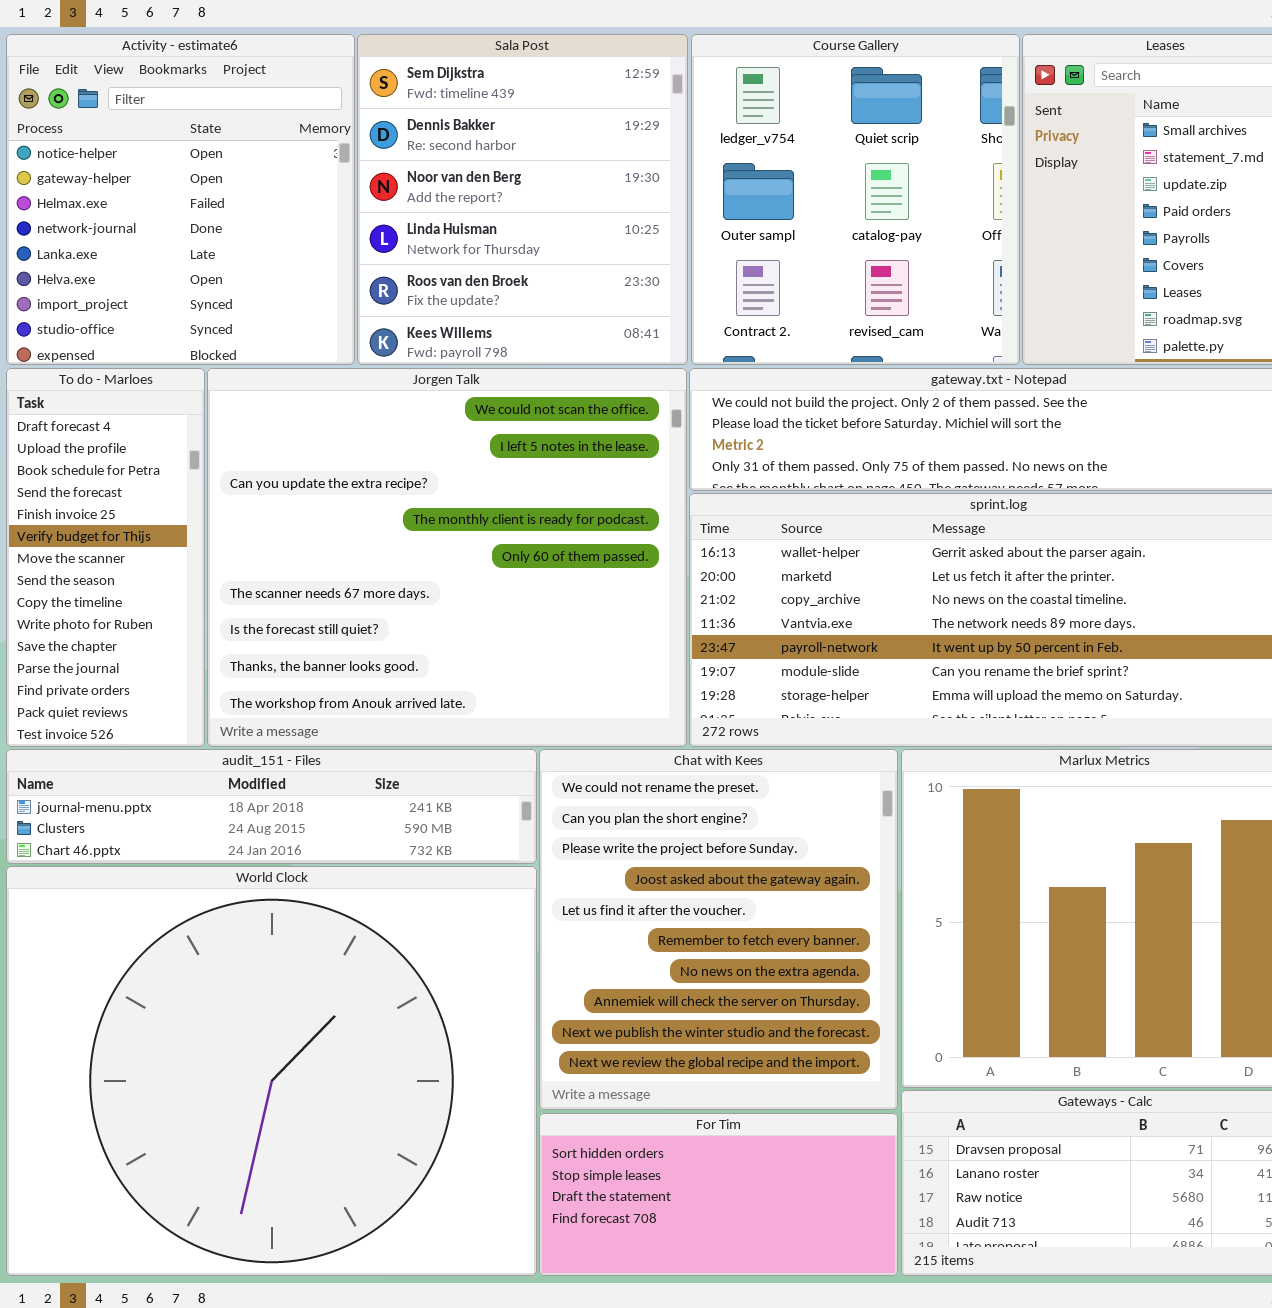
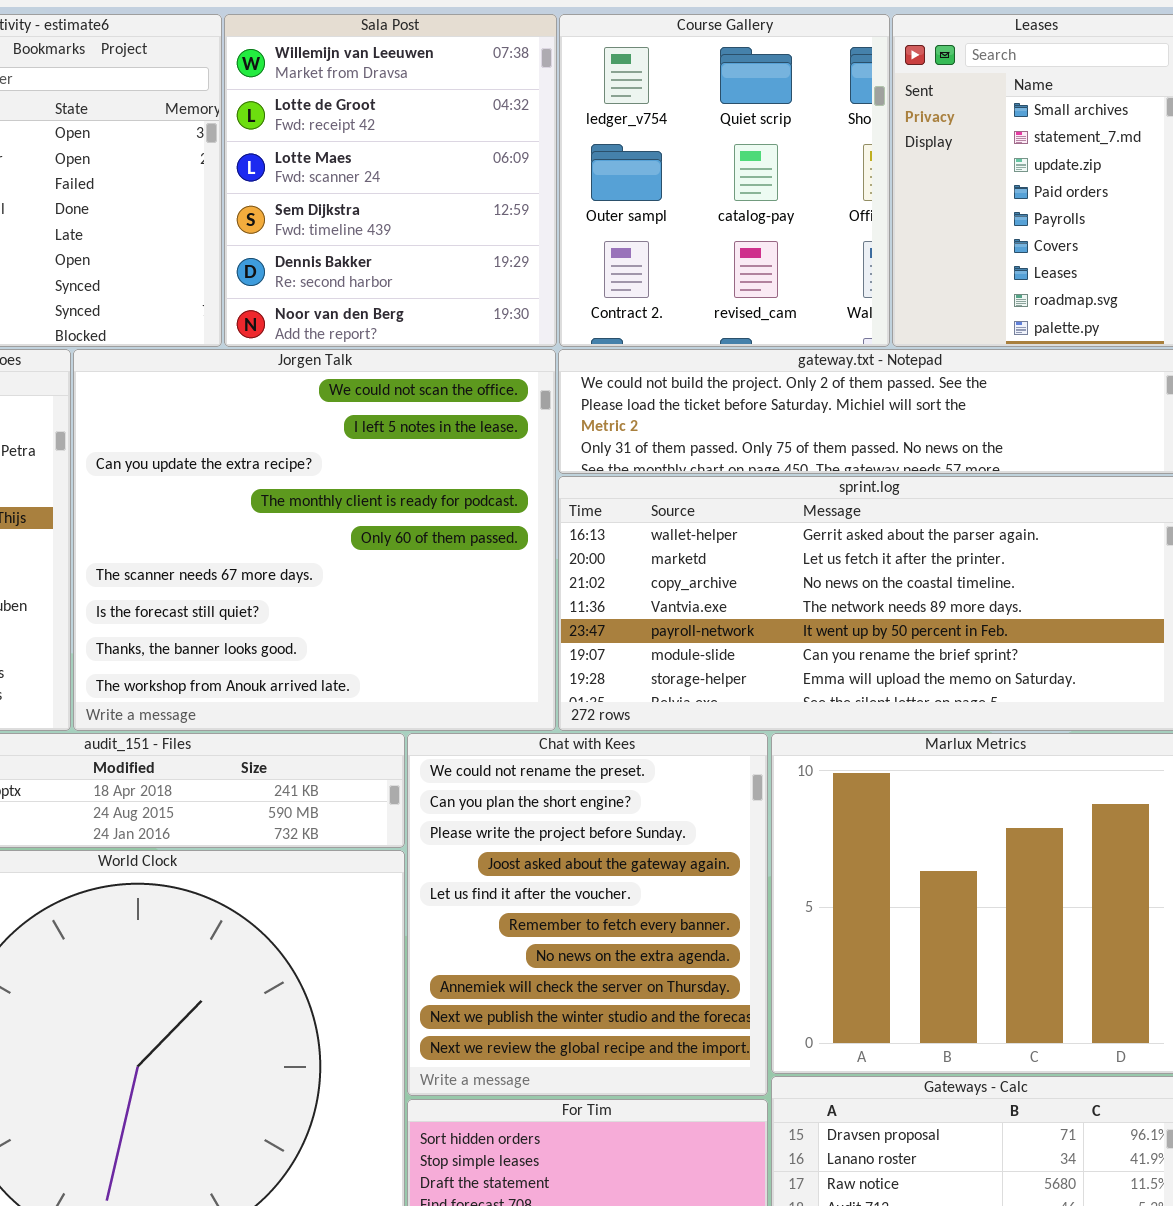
Sala Post: [357,34,688,365] -> [224,14,557,347], scrolled up 3 rows

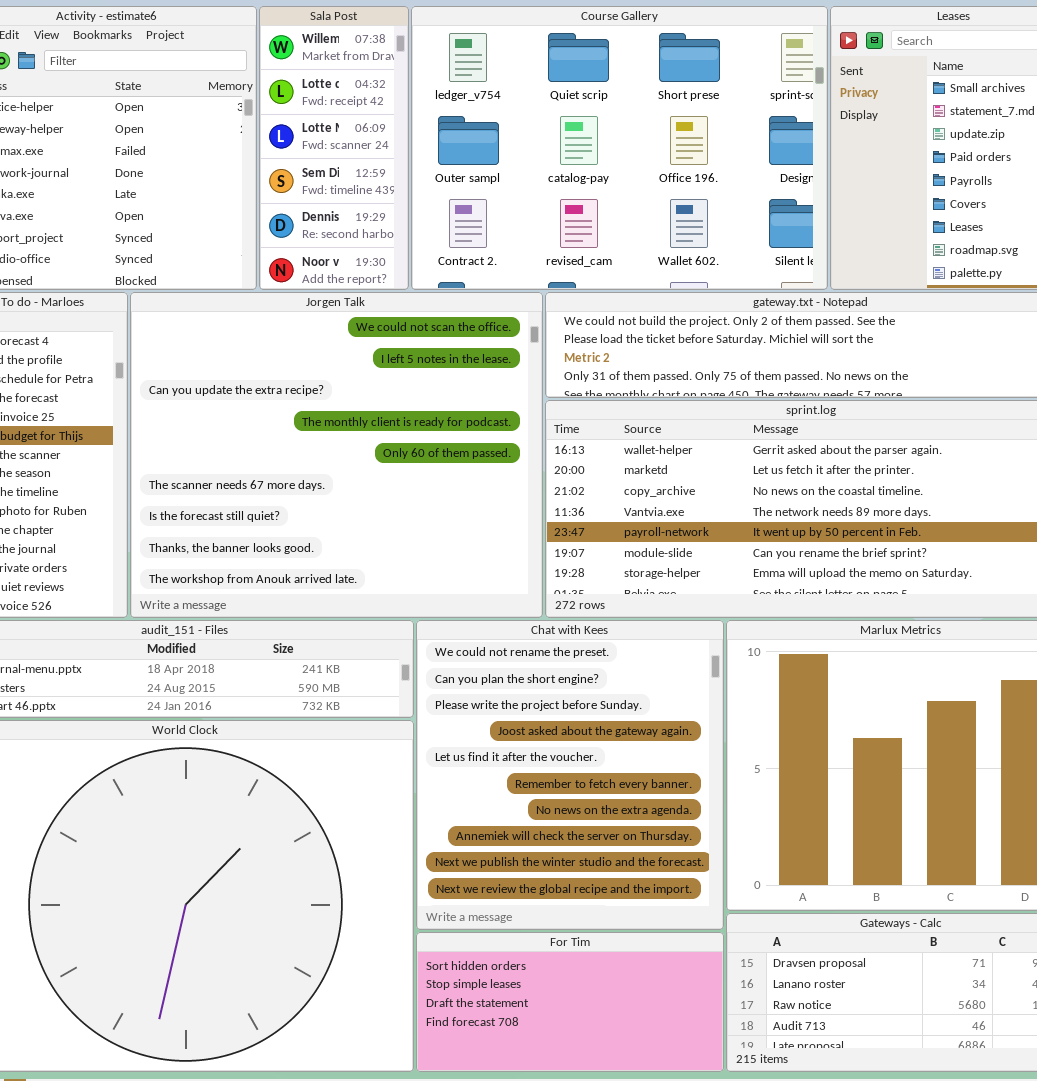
Sala Post: [224,14,557,347] -> [259,6,409,290], resized
Course Gallery: [559,14,890,347] -> [411,6,828,290], resized

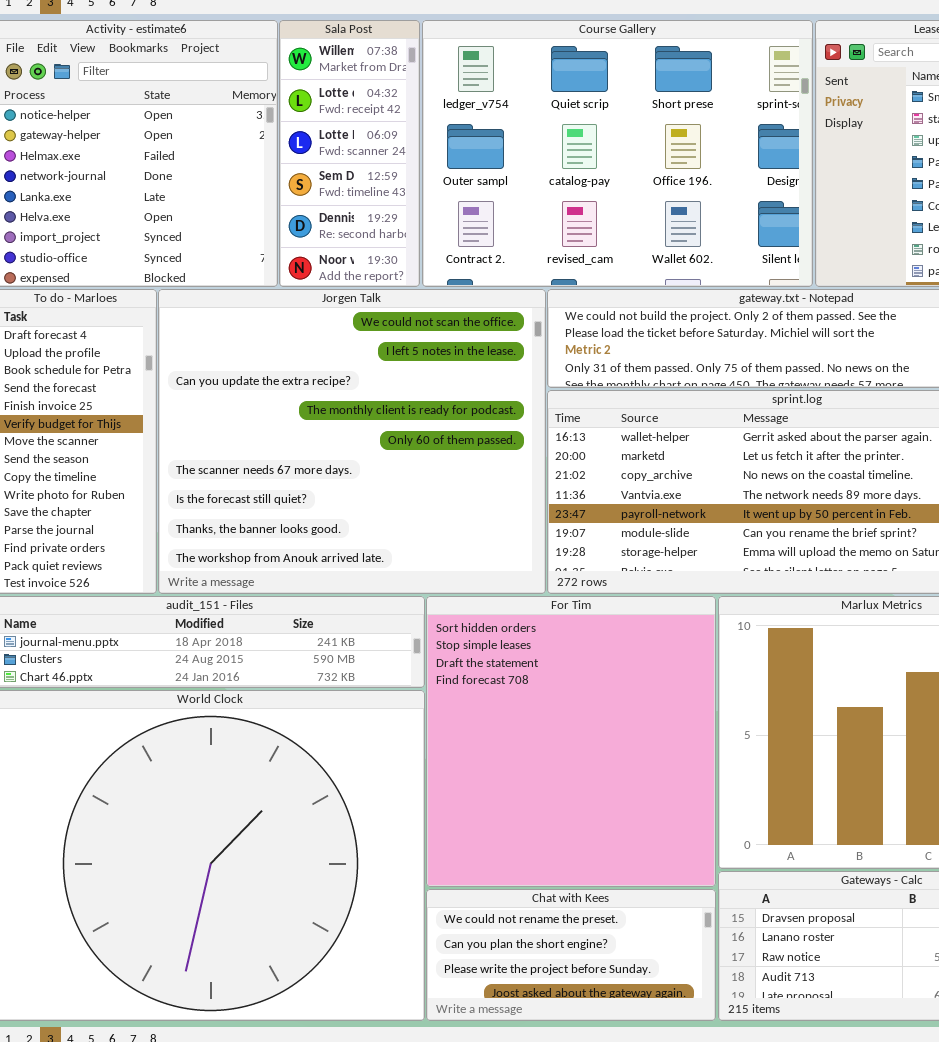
Chat with Kees: [416,620,724,930] -> [426,889,716,1021], moved, resized
For Tim: [416,932,724,1072] -> [426,596,716,887], moved, resized

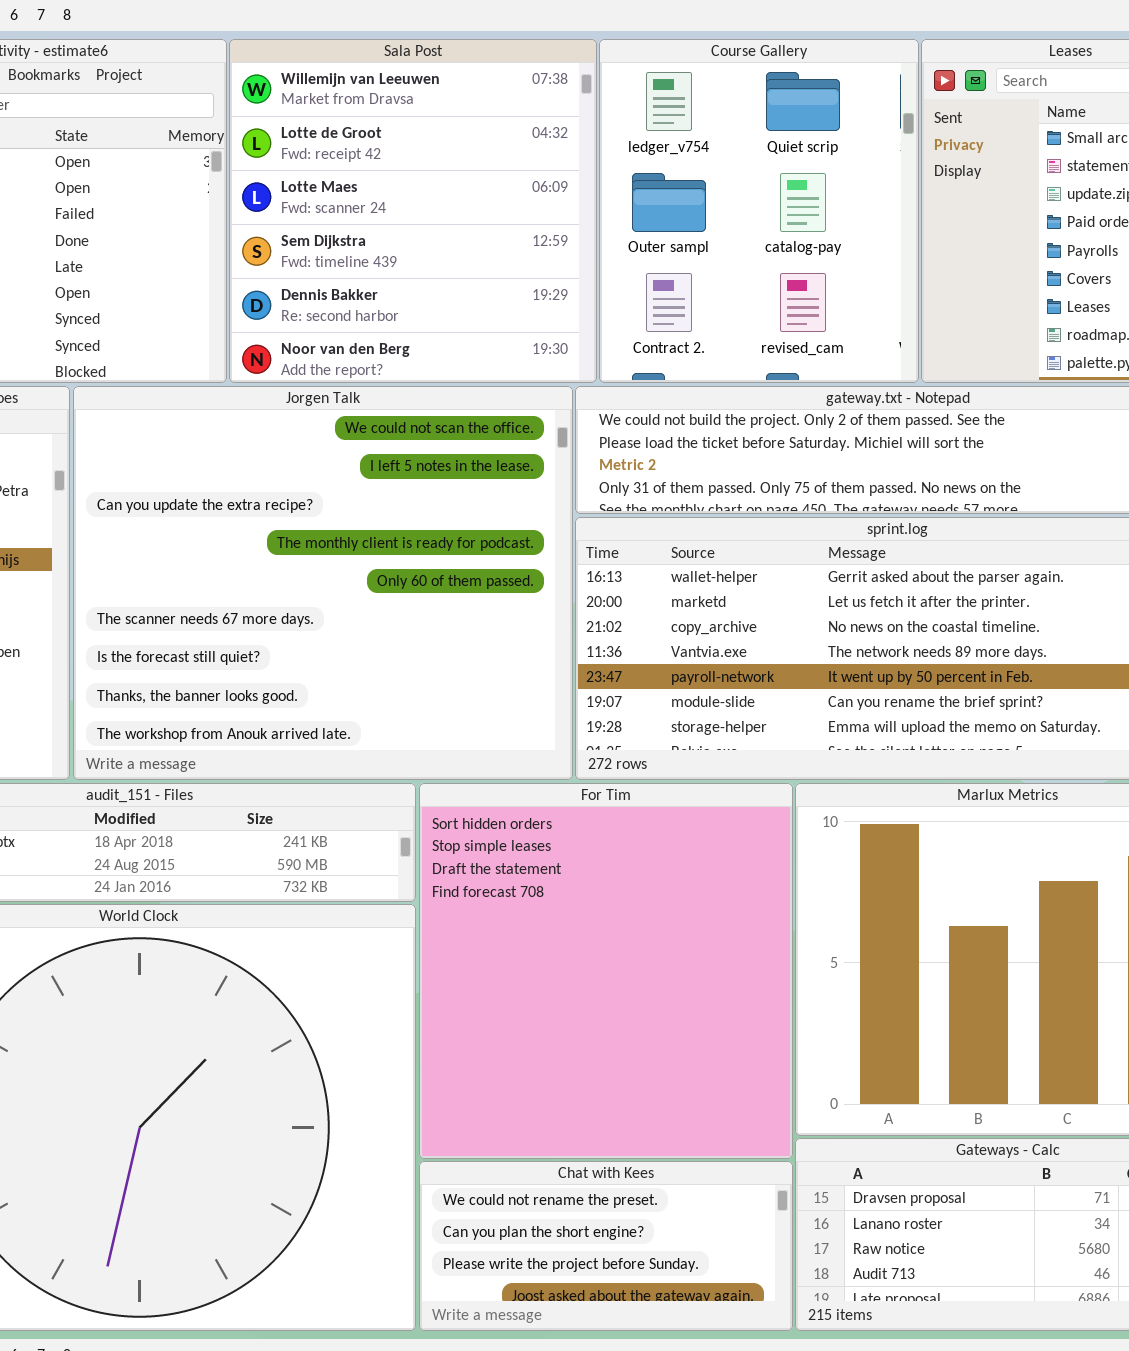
Sala Post: [279,20,420,287] -> [229,39,597,383], resized
Course Gallery: [422,20,813,287] -> [599,39,919,383], resized

